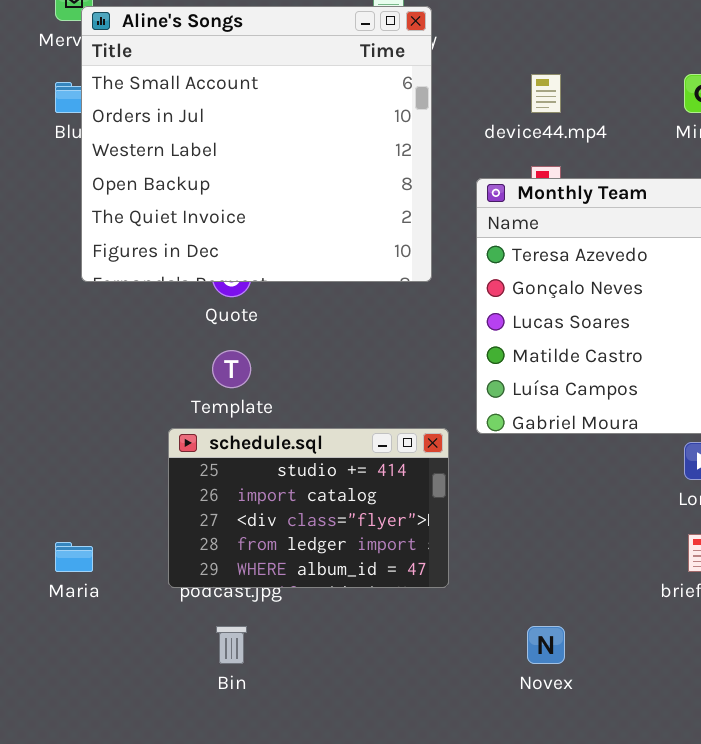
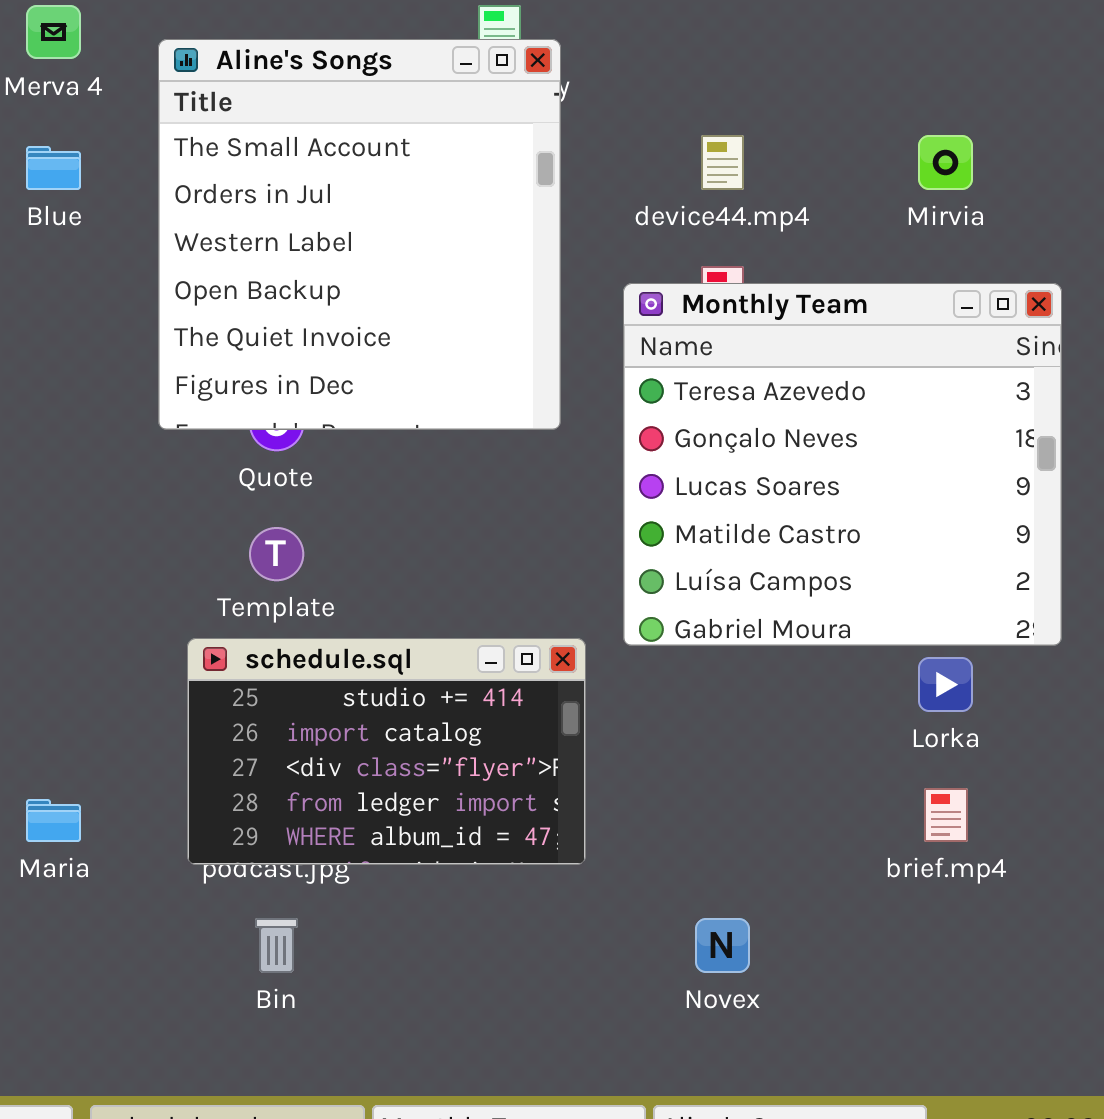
Aline's Songs: [81,6,432,282] -> [158,39,561,430], resized

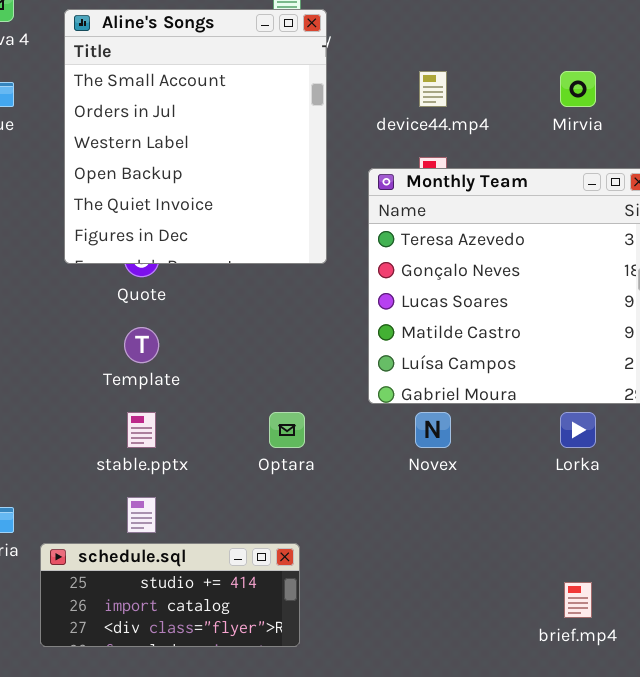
schedule.sql: [187,638,586,865] -> [40,543,300,647], moved, resized
brief.mp4: [924,788,968,842] -> [564,582,592,618], moved
Novex: [695,918,750,973] -> [415,412,451,448], moved

